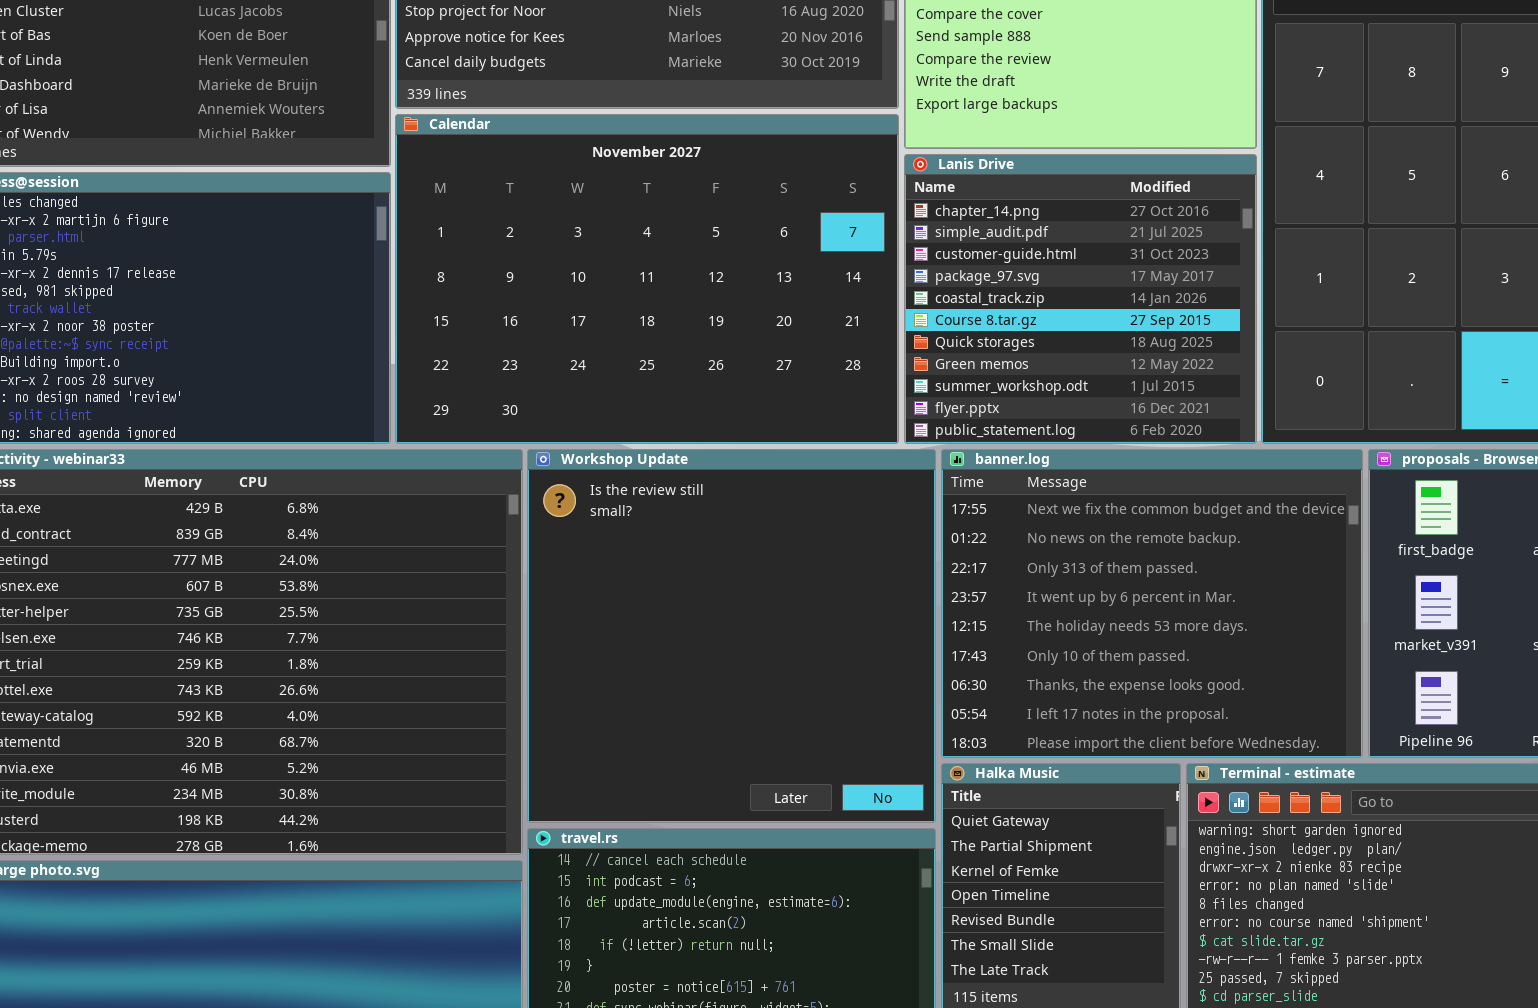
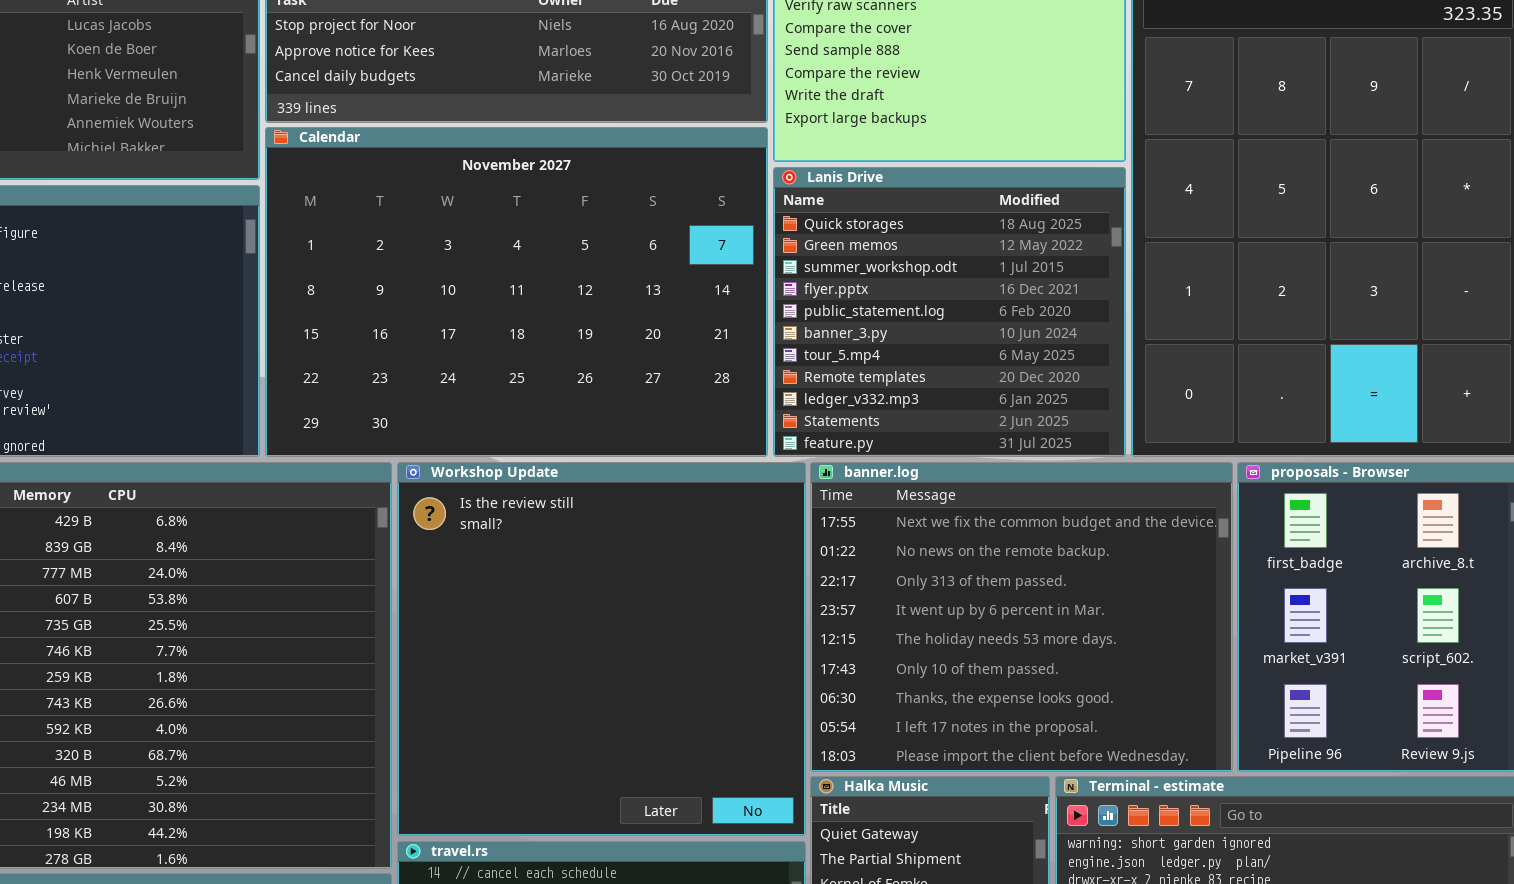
Lanis Drive: [904,154,1257,444] -> [773,167,1126,457], scrolled down 6 rows

